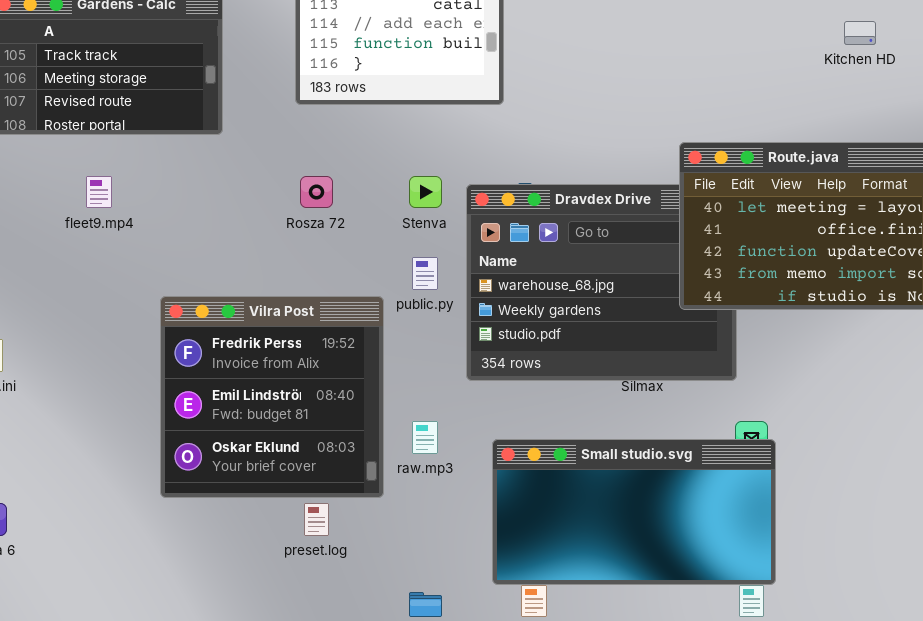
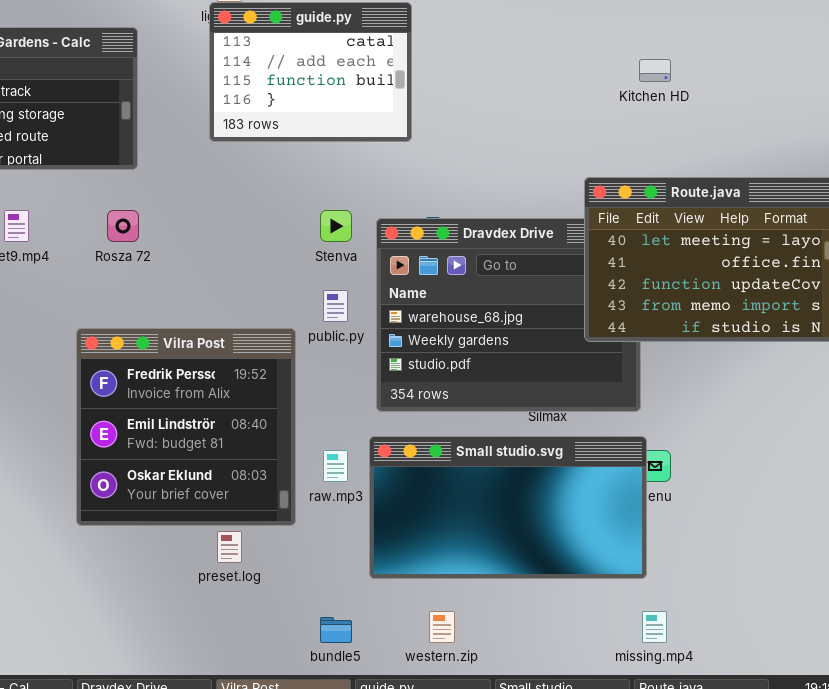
Kitchen HD: [844,21,876,45] -> [639,59,671,82], moved
Rosza 72: [300,176,333,208] -> [107,210,139,242], moved
Small studio.svg: [492,439,776,585] -> [369,436,647,579], moved

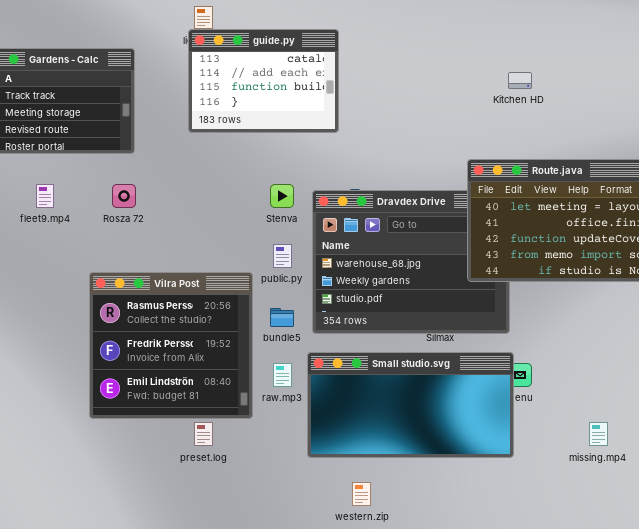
Vilra Post: [76,328,296,526] -> [89,272,253,419], scrolled up 1 row
missing.mp4: [642,611,667,643] -> [589,422,608,446], moved
bundle5: [320,617,352,643] -> [270,308,294,327], moved

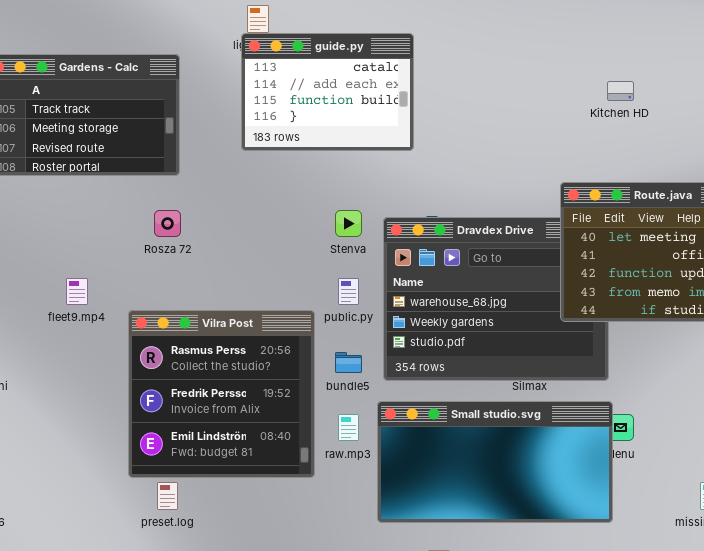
fleet9.mp4: [36,184,54,208] -> [66,278,88,305], moved
preset.log: [194,422,213,446] -> [157,482,178,510], moved

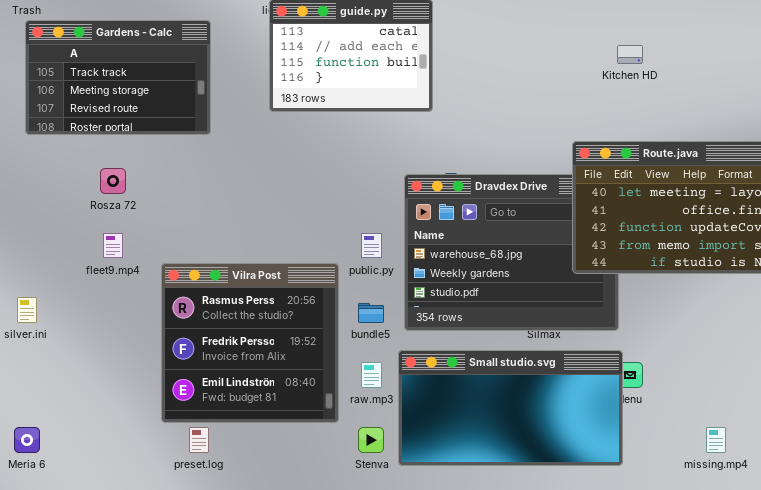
Rosza 72: [154,210,181,237] -> [100,168,126,194], moved
Stenva: [335,210,362,237] -> [358,427,384,453], moved

